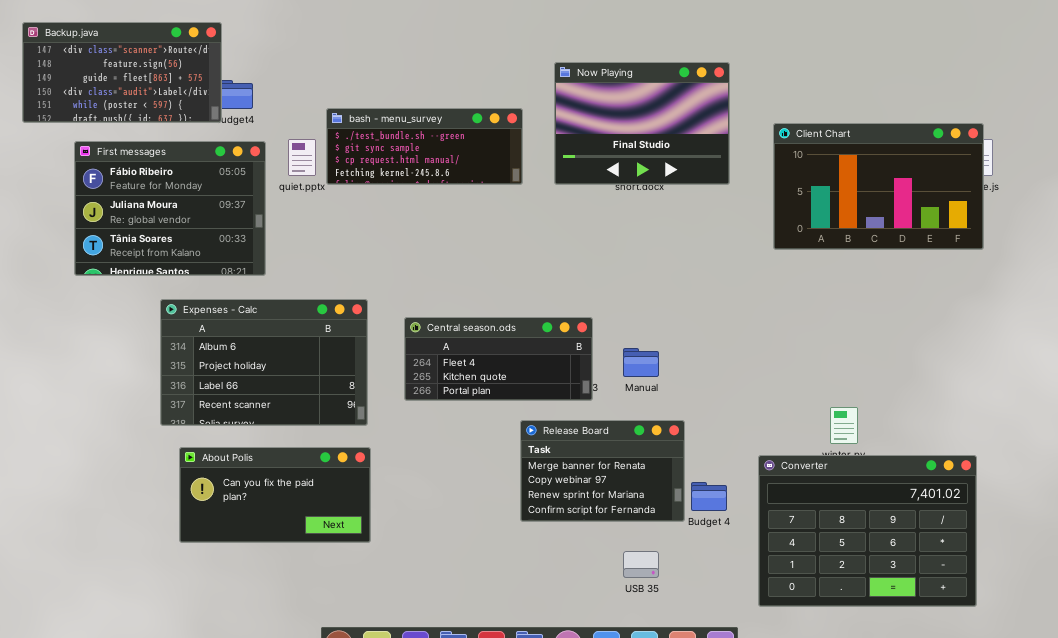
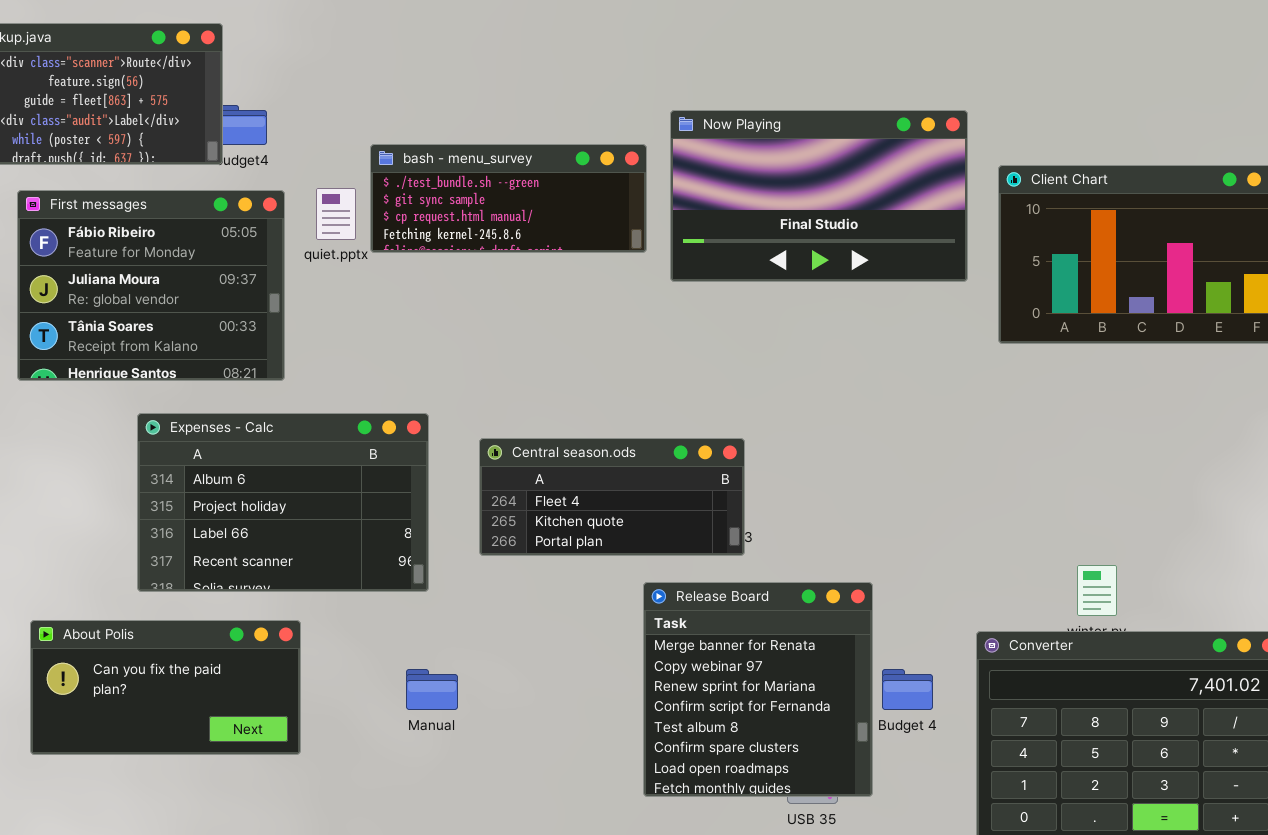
Now Playing: [554,62,730,185] -> [670,110,968,282], moved, resized
Manual: [623,348,659,377] -> [406,669,458,710], moved
Release Board: [520,420,685,522] -> [643,582,873,797], resized
About Polis: [179,447,371,543] -> [30,620,301,755], moved

